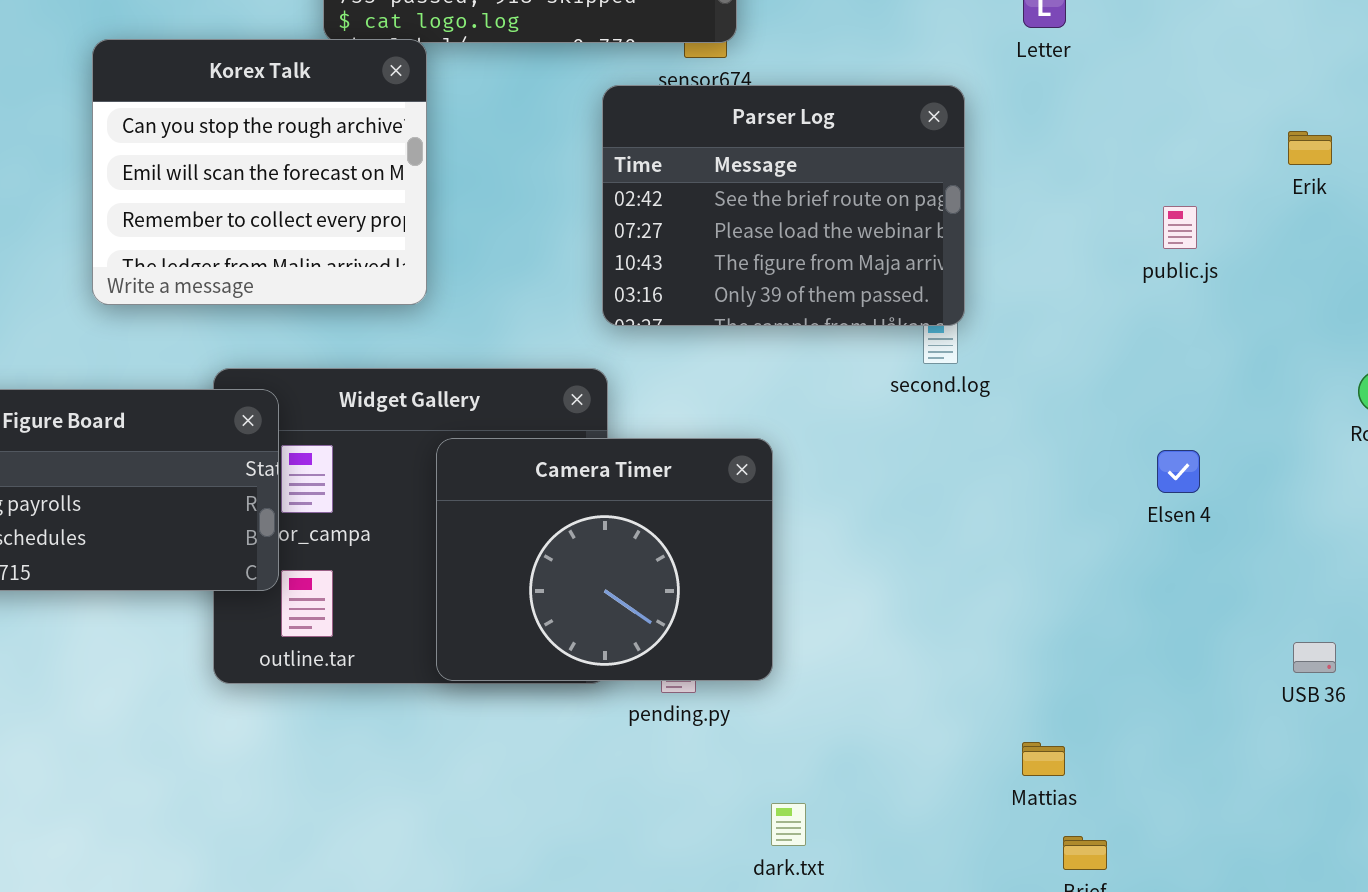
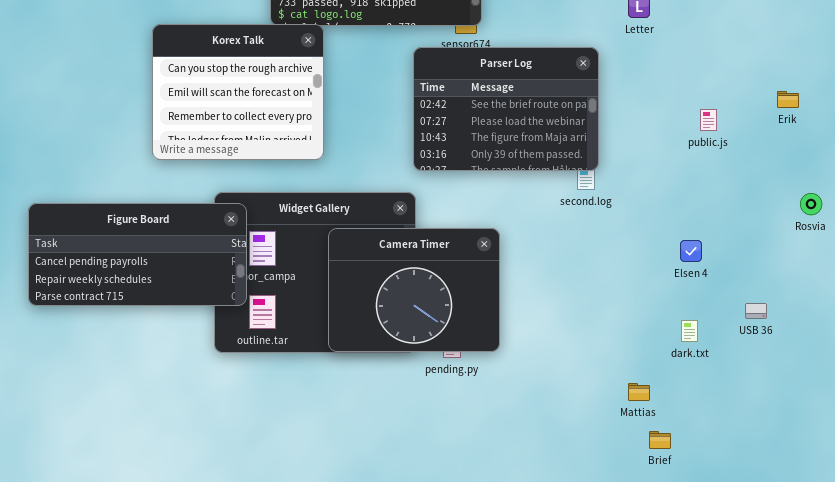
Erik: [1288,131,1332,165] -> [777,91,799,108], moved
Elsen 4: [1157,450,1200,493] -> [680,240,702,262], moved
USB 36: [1293,642,1336,673] -> [745,303,767,319], moved
dark.txt: [771,803,806,846] -> [681,320,698,342], moved

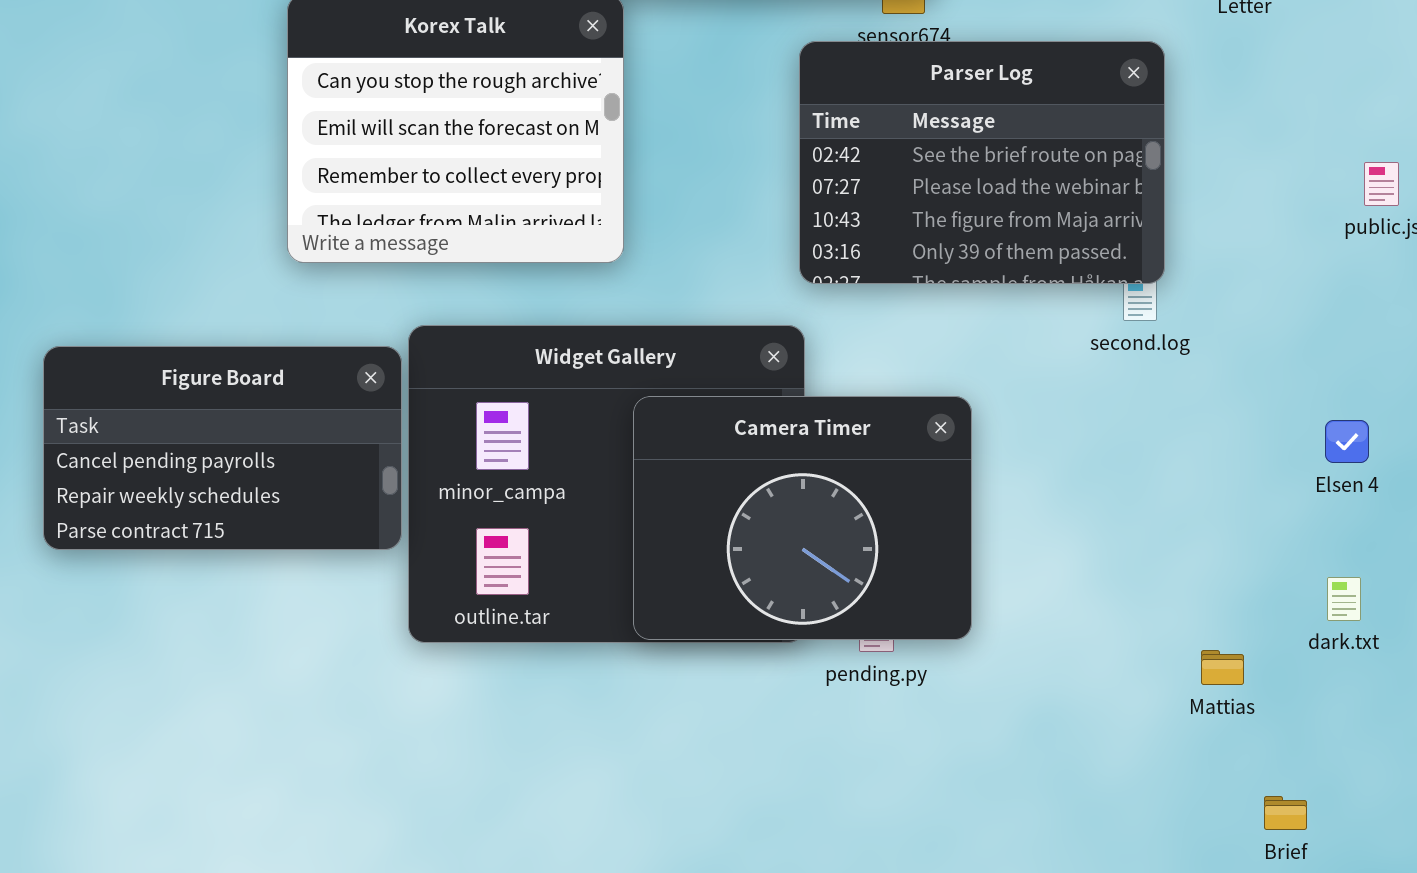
Figure Board: [28,203,247,306] -> [43,346,402,550], resized
Mattias: [628,383,650,401] -> [1201,650,1244,685], moved

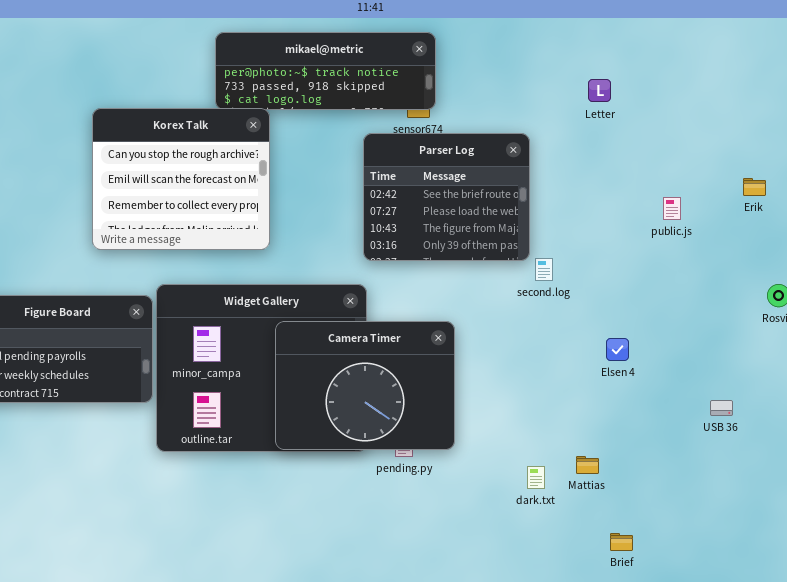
Parser Log: [799,41,1165,284] -> [363,133,530,261], resized
Elsen 4: [1325,420,1369,463] -> [606,338,629,361], moved
dark.txt: [1327,577,1361,621] -> [527,466,545,489], moved

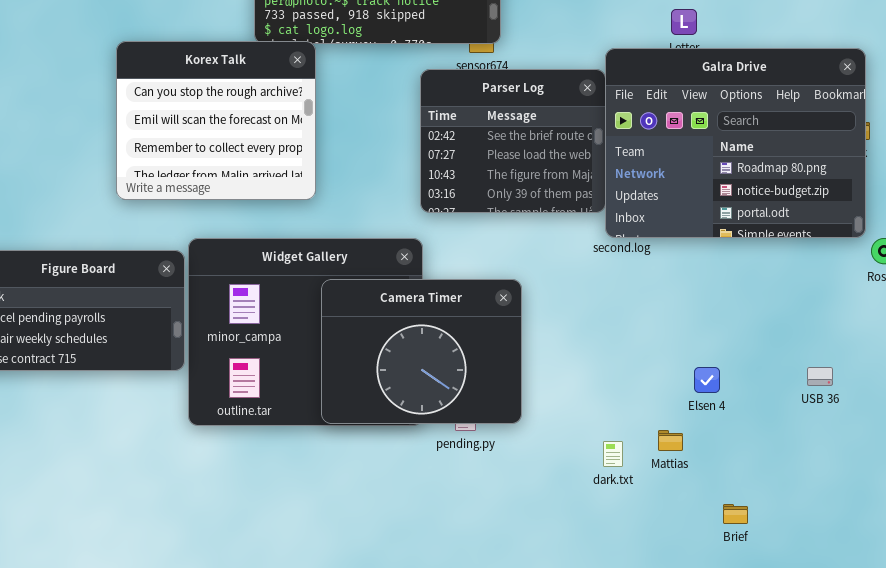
Galra Drive: none -> [605,48,866,238], opened
Elsen 4: [606,338,629,361] -> [694,367,720,393], moved
Brief: [610,533,633,551] -> [723,504,748,524], moved

